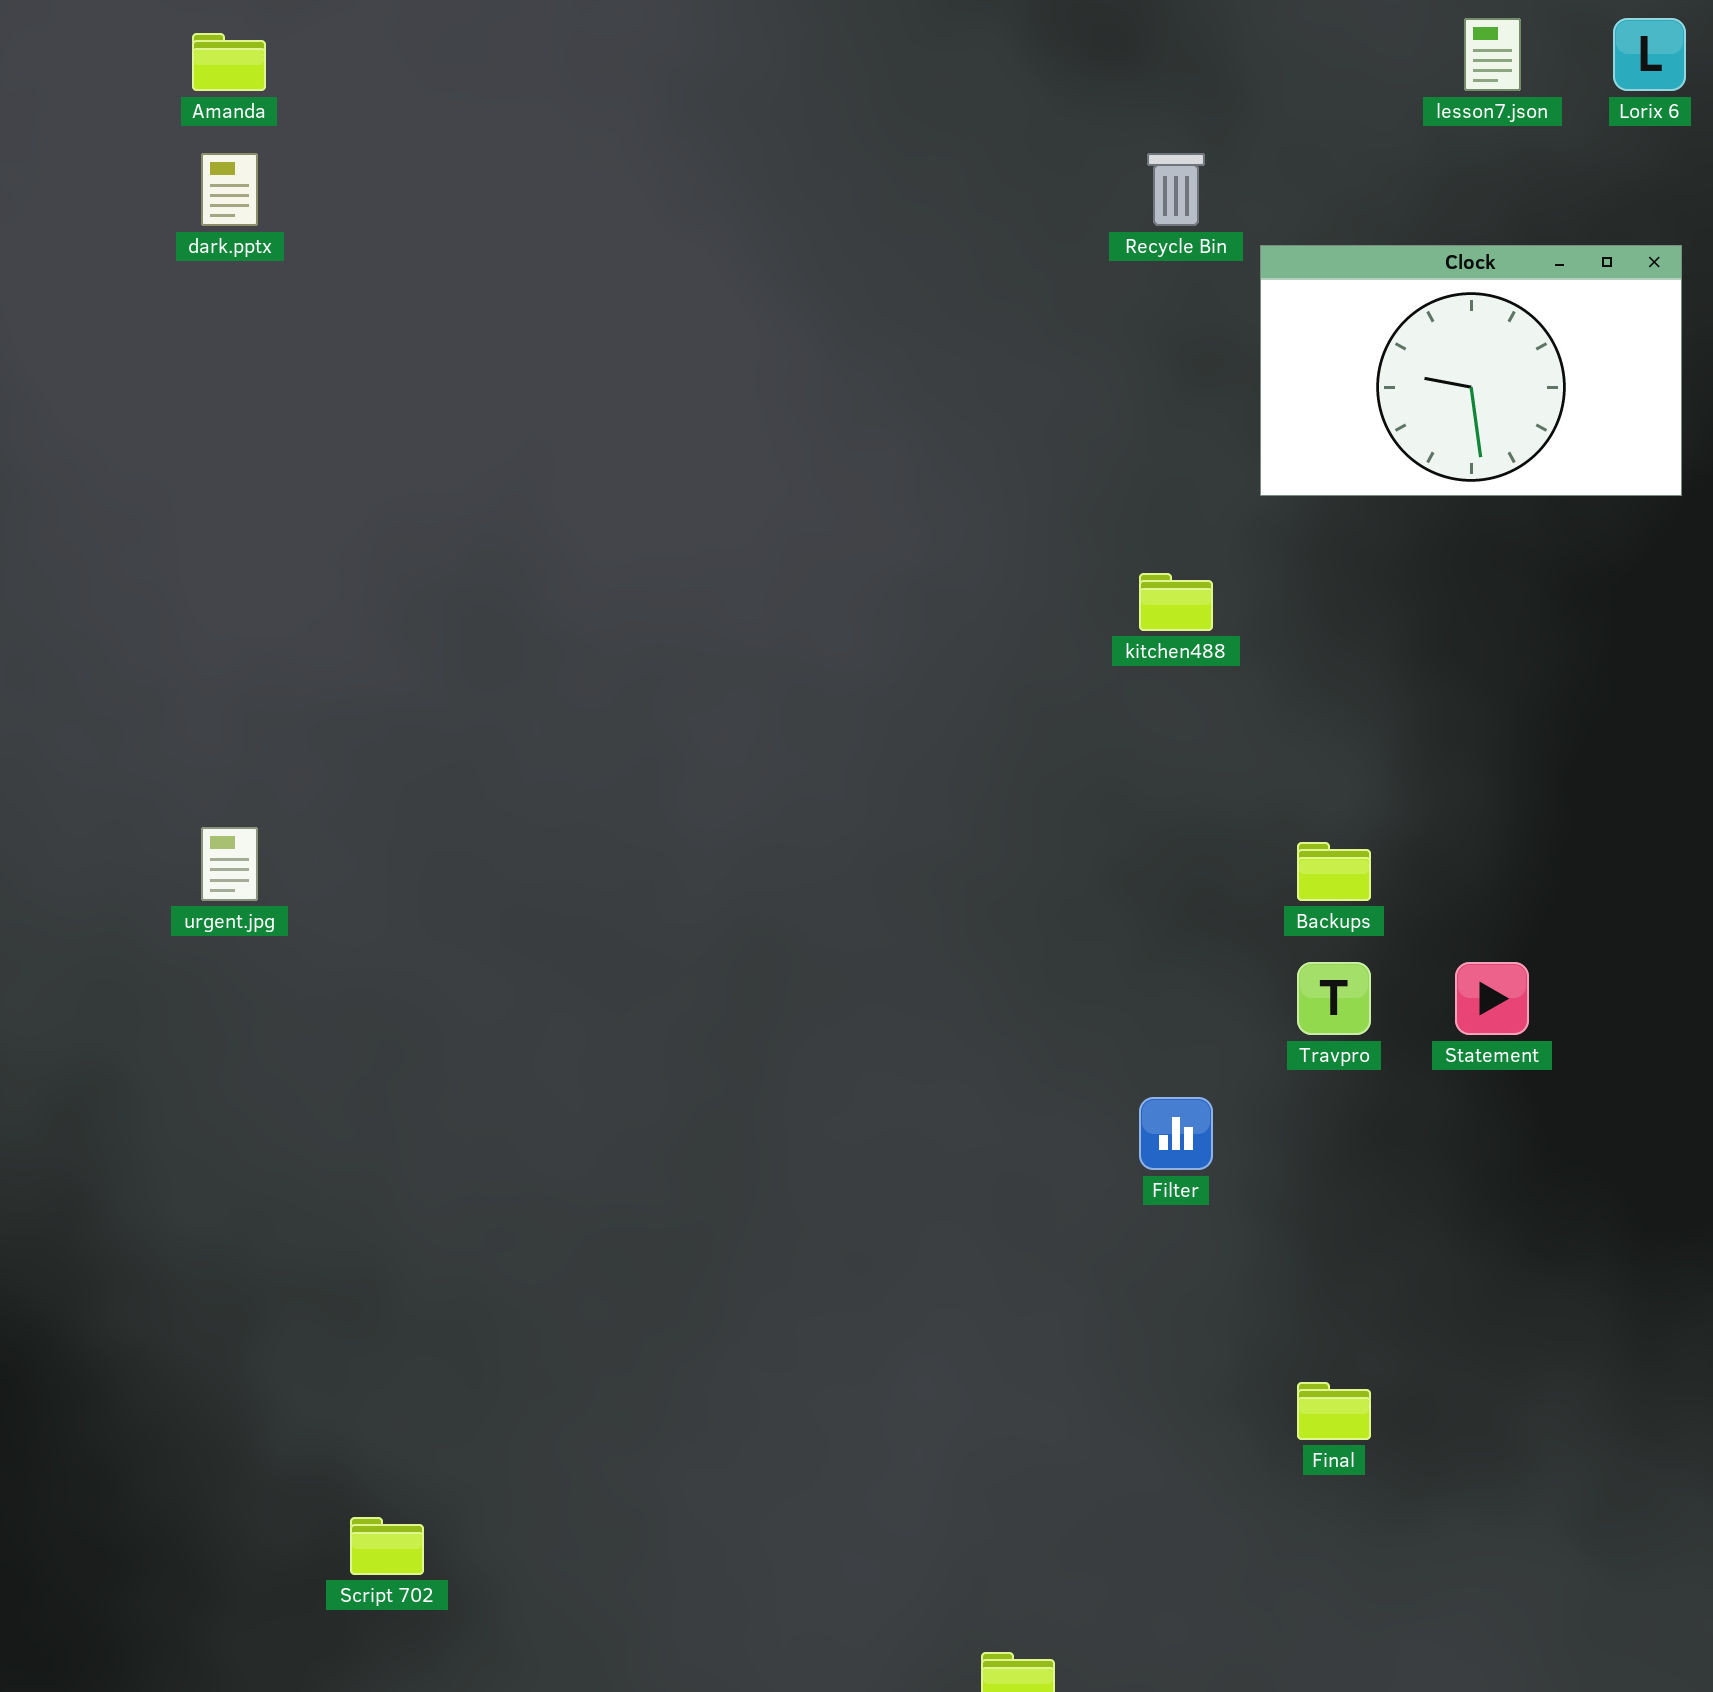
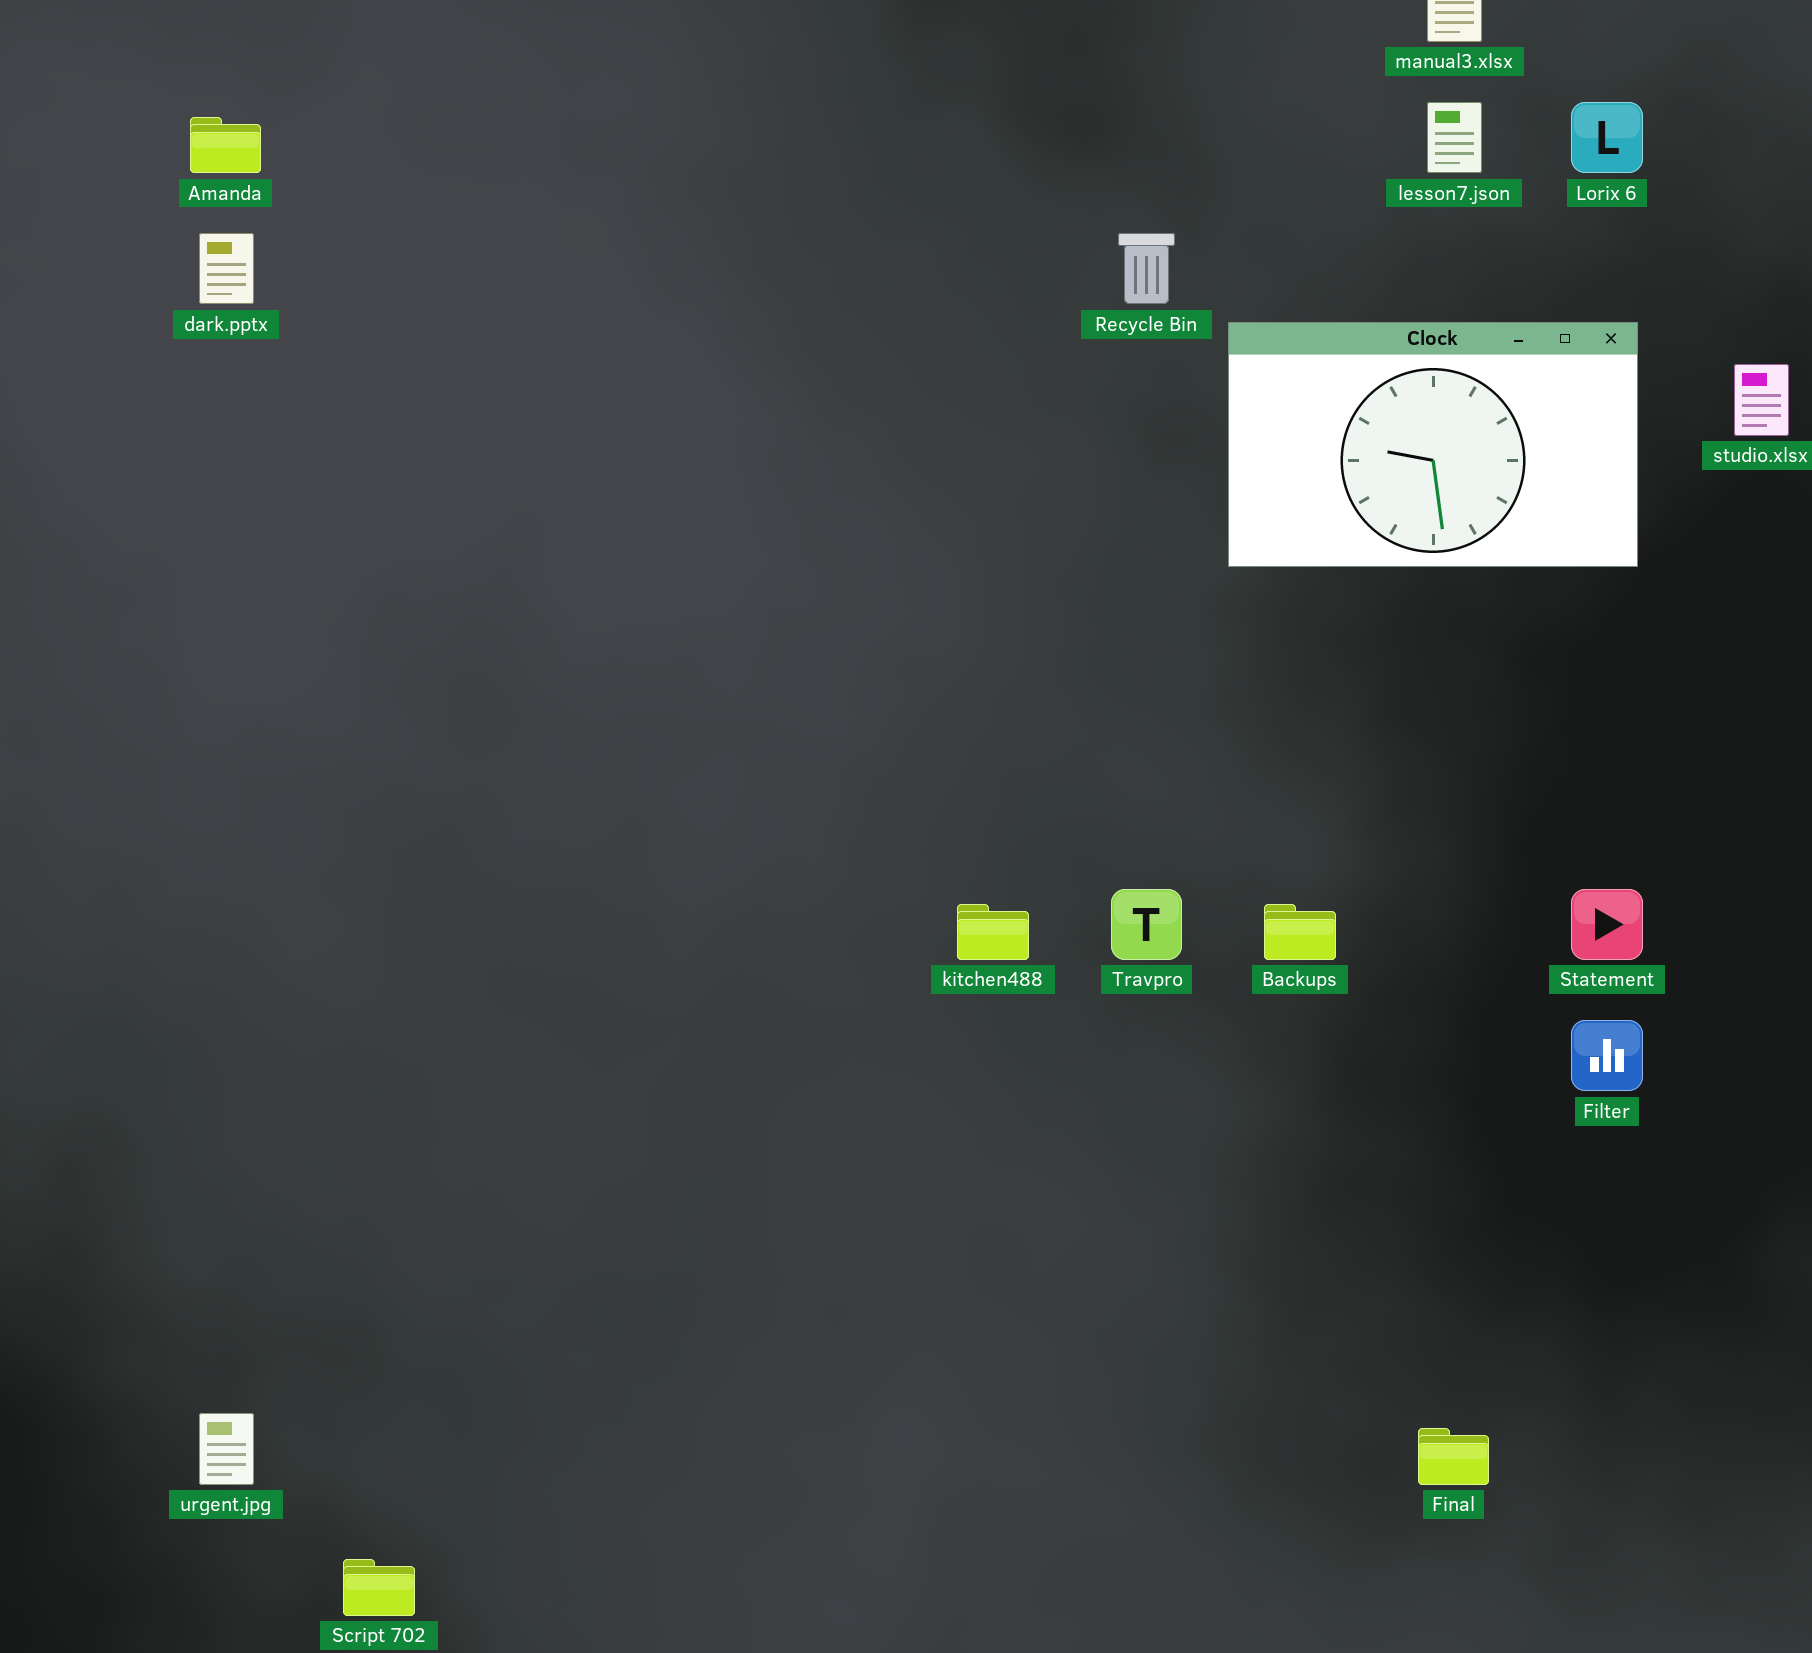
kitchen488: [1139,573,1213,631] -> [957,904,1029,960], moved
urgent.jpg: [201,827,258,901] -> [199,1413,254,1485], moved
Travpro: [1297,962,1371,1035] -> [1111,889,1182,960], moved
Statement: [1455,962,1529,1035] -> [1571,889,1643,960], moved
Filter: [1139,1097,1213,1170] -> [1571,1020,1643,1091], moved
Final: [1297,1382,1371,1440] -> [1418,1428,1489,1485], moved

